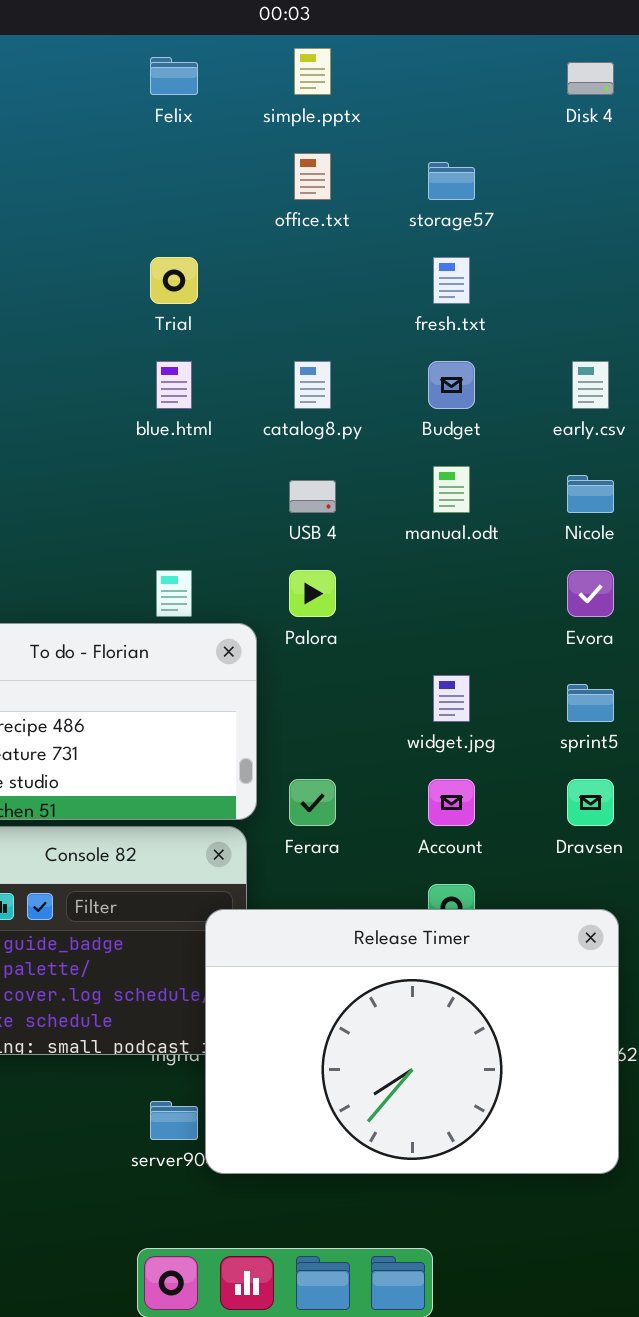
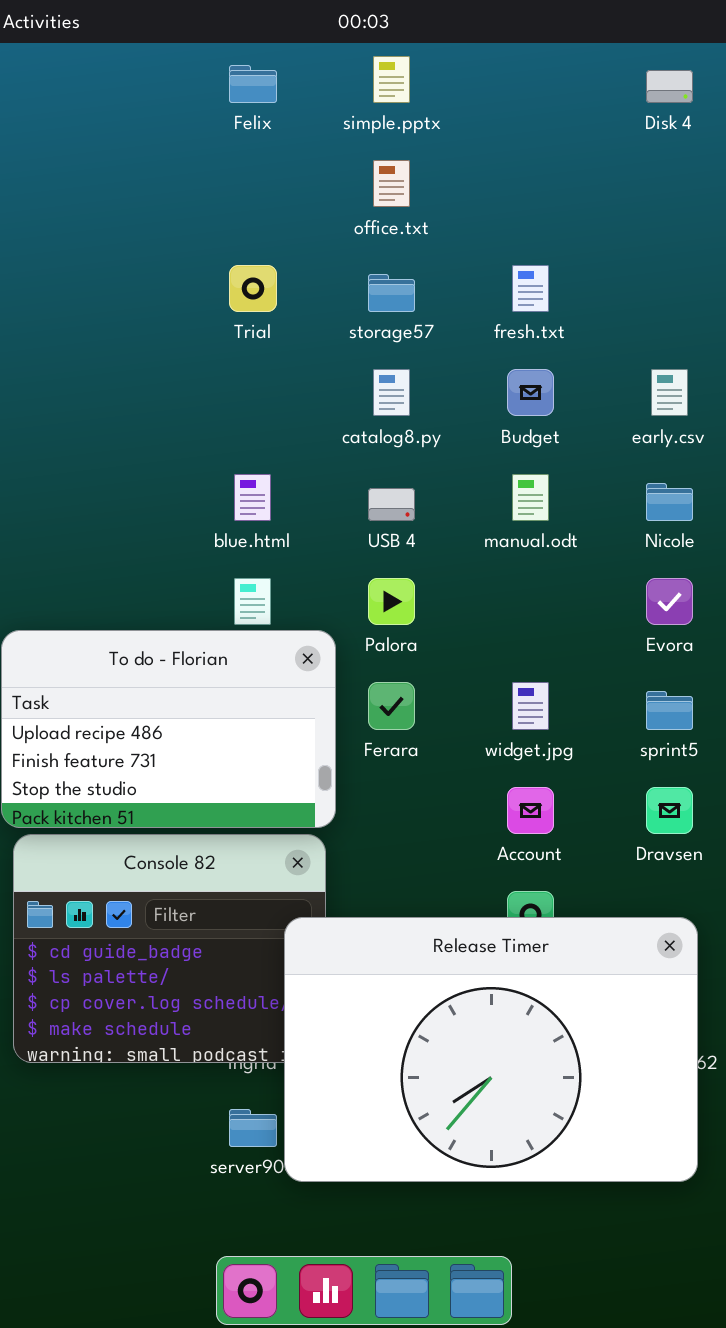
storage57: [428,162,475,200] -> [368,274,415,312], moved
blue.html: [156,361,192,409] -> [234,474,271,521], moved
Ferara: [289,779,336,826] -> [368,682,415,730], moved

